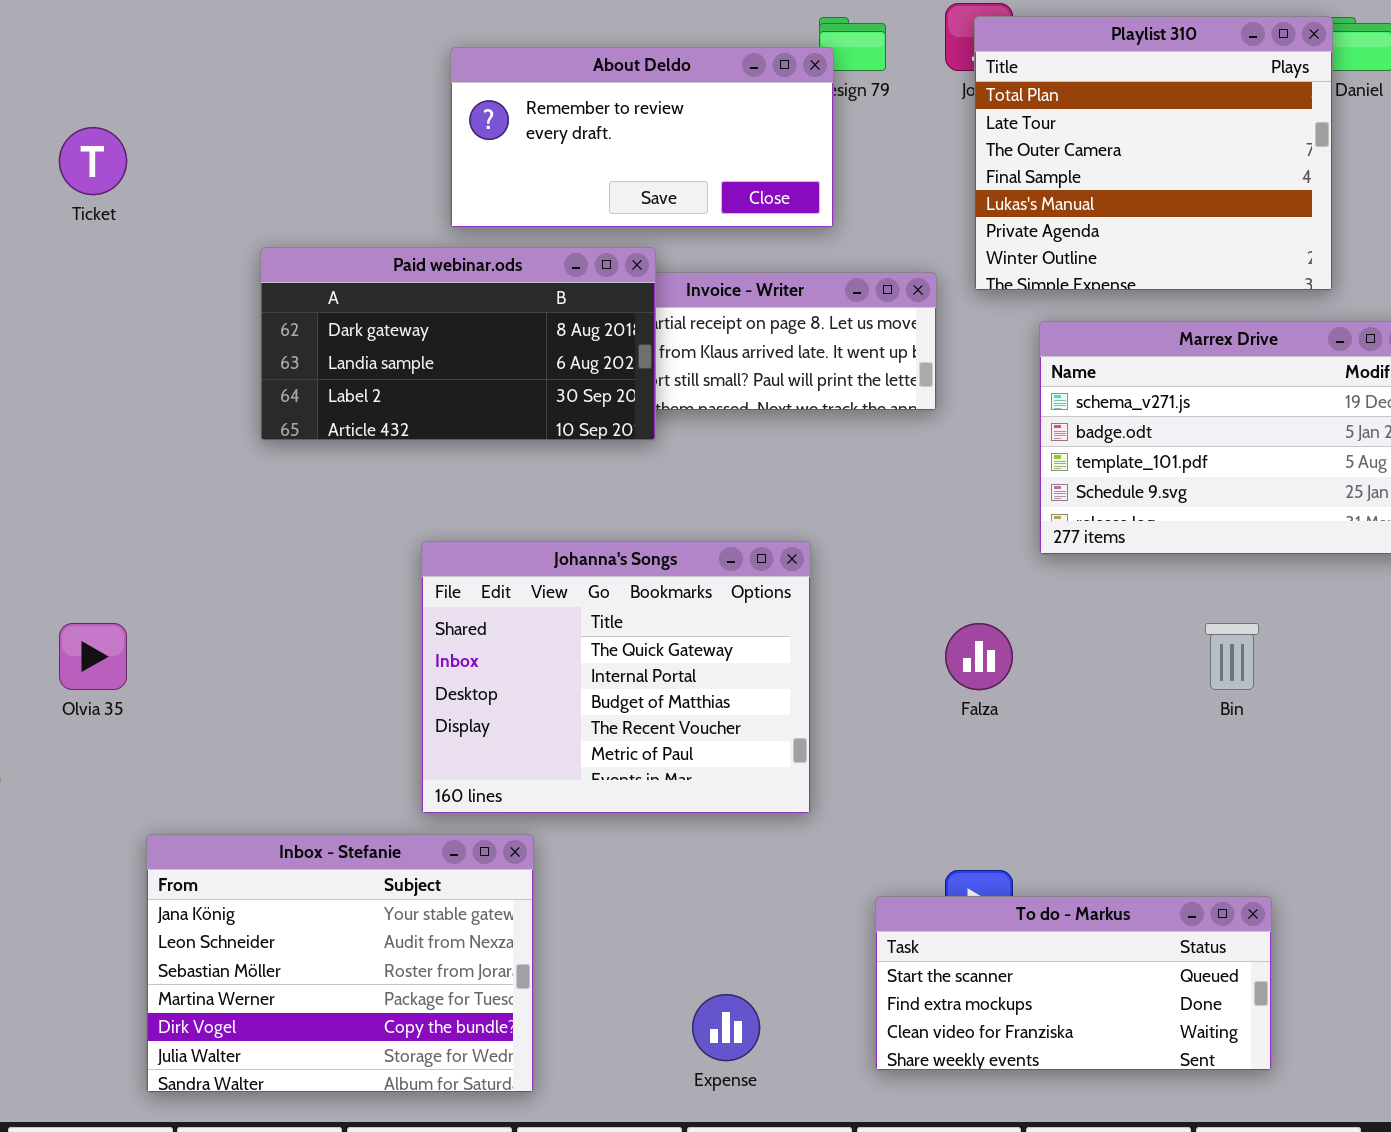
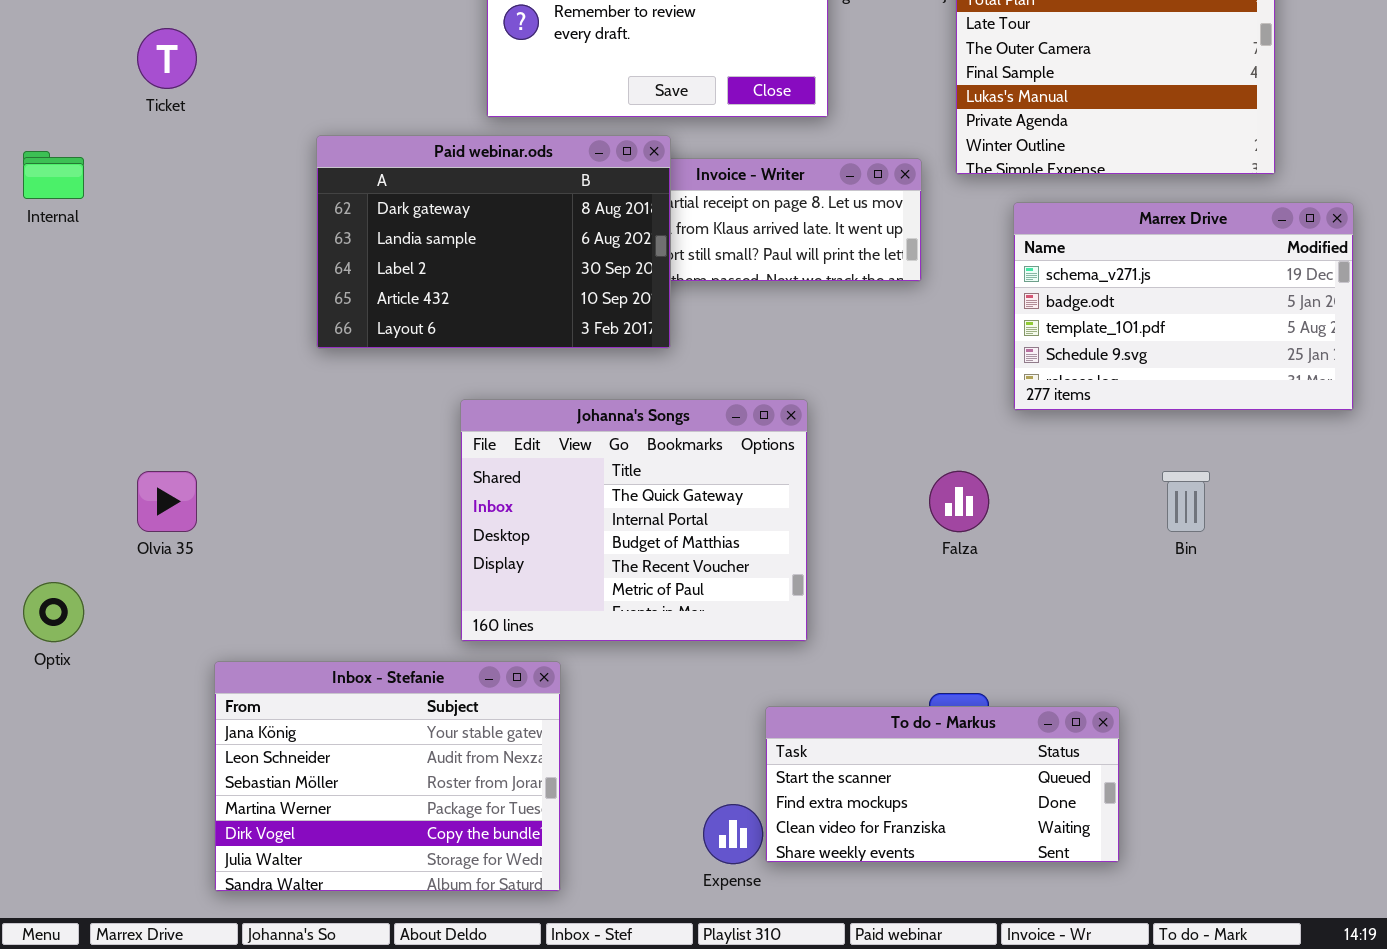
Paid webinar.ods: [260,247,656,441] -> [316,135,671,349], resized
To do - Markus: [875,896,1272,1071] -> [765,706,1120,863], moved

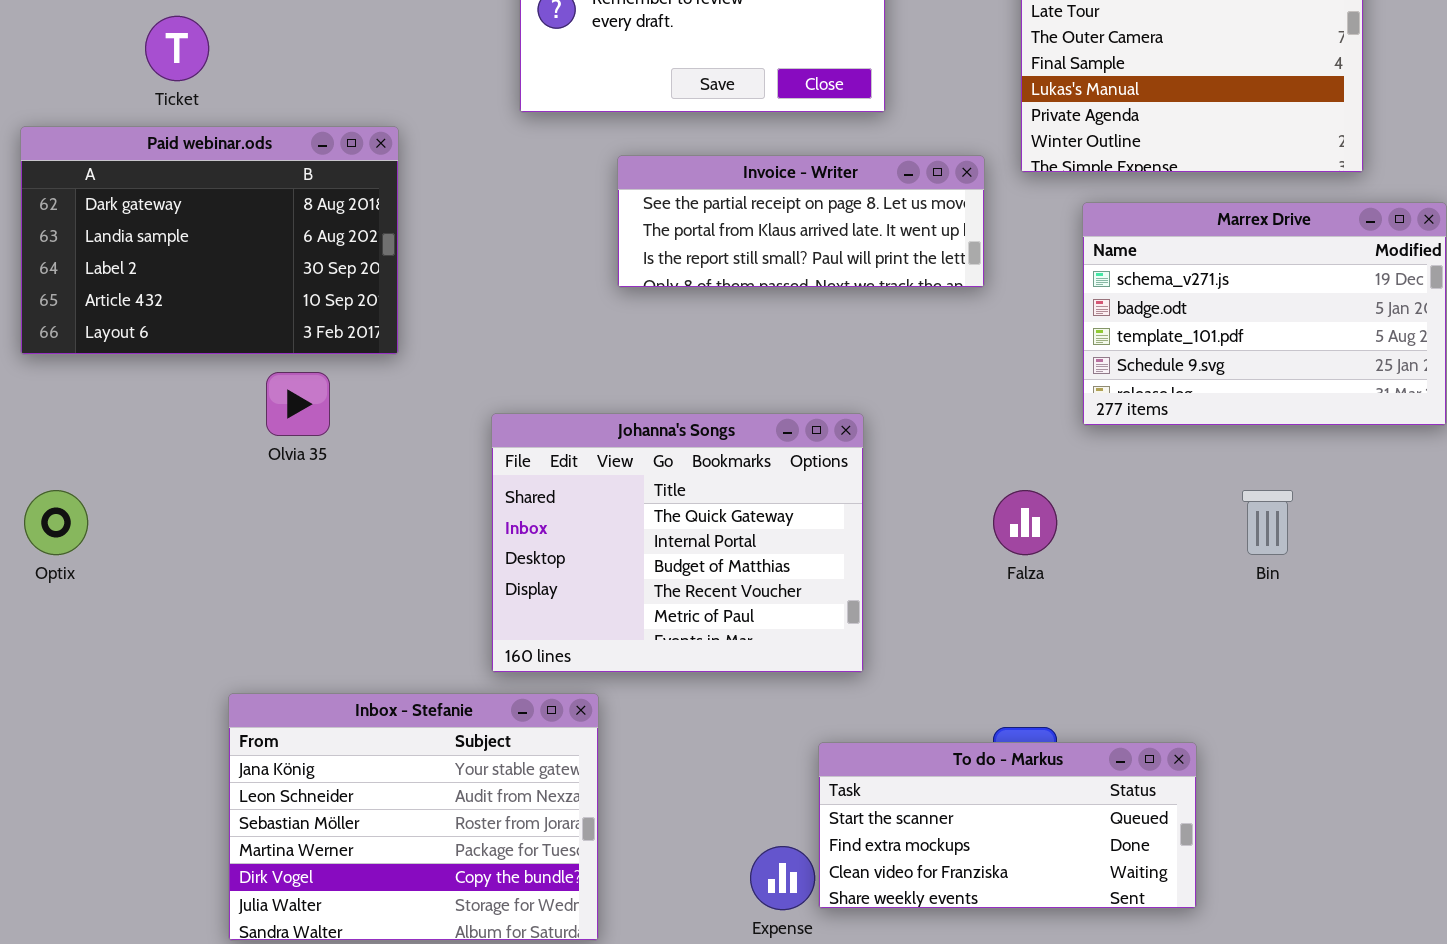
Paid webinar.ods: [316,135,671,349] -> [20,126,399,355], moved
Olvia 35: [137,471,197,532] -> [266,372,330,436], moved
Optix: [23,582,84,642] -> [24,490,88,555], moved

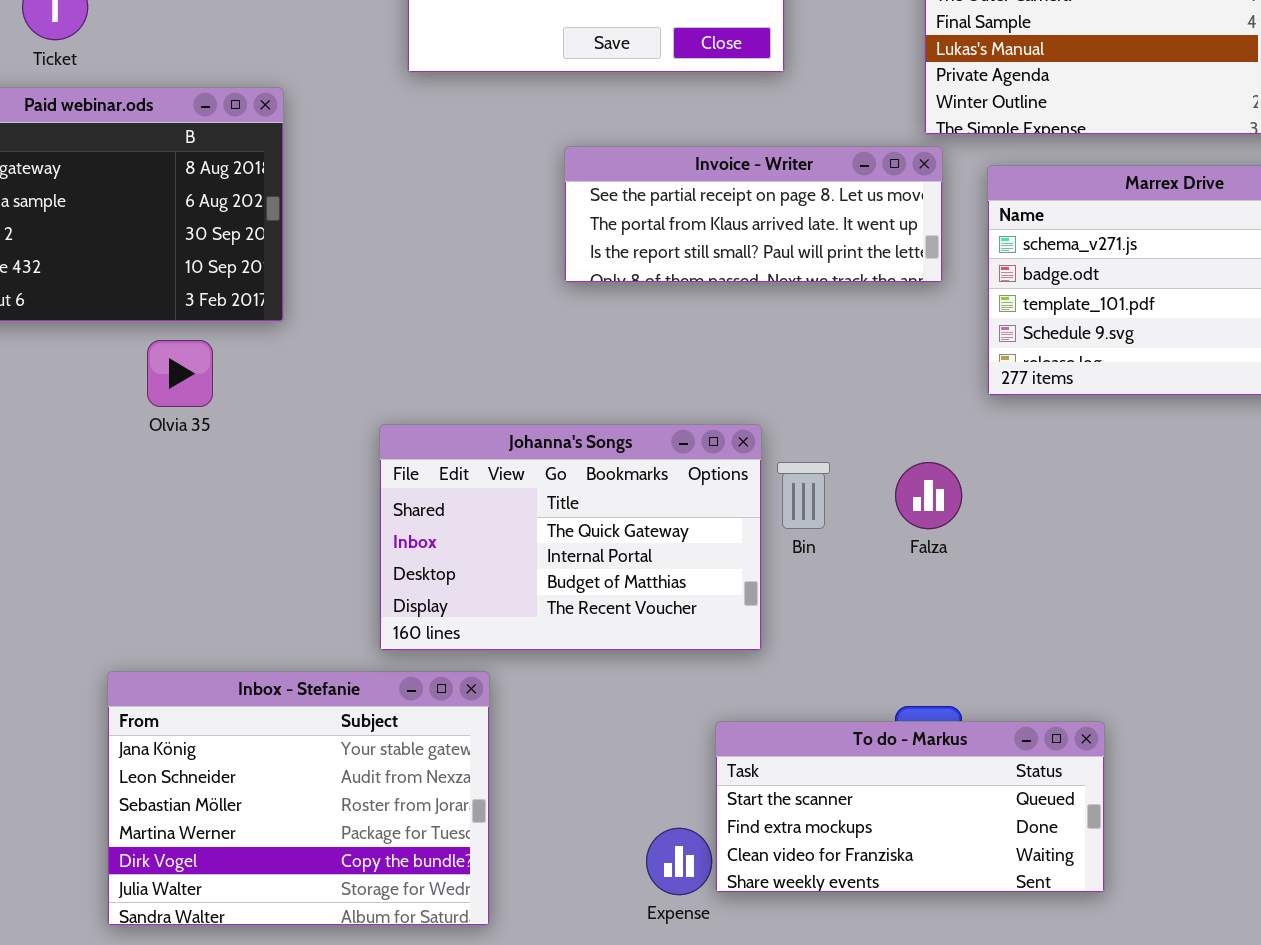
Invoice - Writer: [617,155,985,288] -> [564,146,943,283], moved
Johanna's Songs: [491,413,864,673] -> [379,424,762,651], resized
Bin: [1242,490,1293,555] -> [777,462,830,529], moved

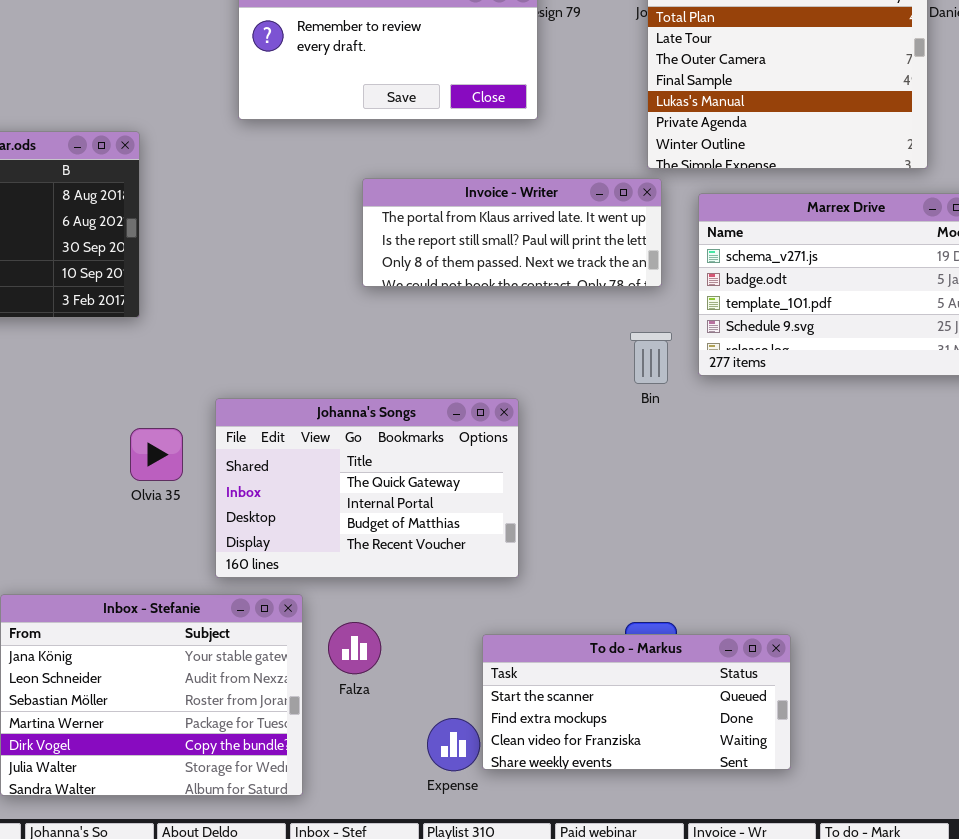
Invoice - Writer: [564,146,943,283] -> [362,178,662,287], scrolled down 1 row
Olvia 35: [147,340,213,407] -> [130,428,183,481], moved
Bin: [777,462,830,529] -> [630,332,672,384], moved
Falza: [895,462,962,529] -> [328,622,381,674], moved

